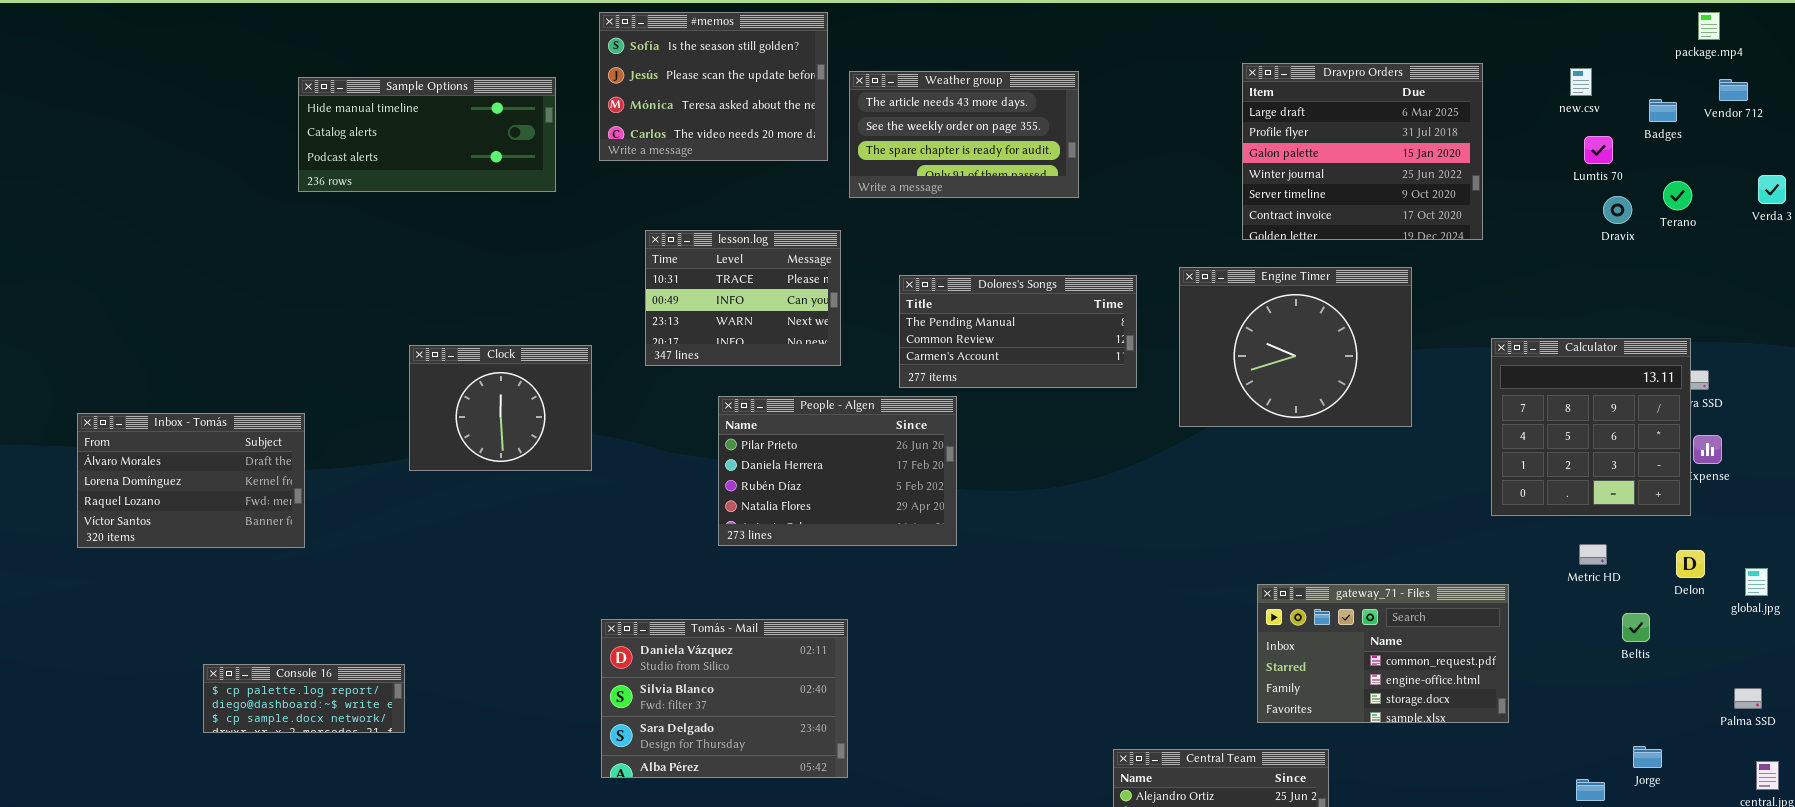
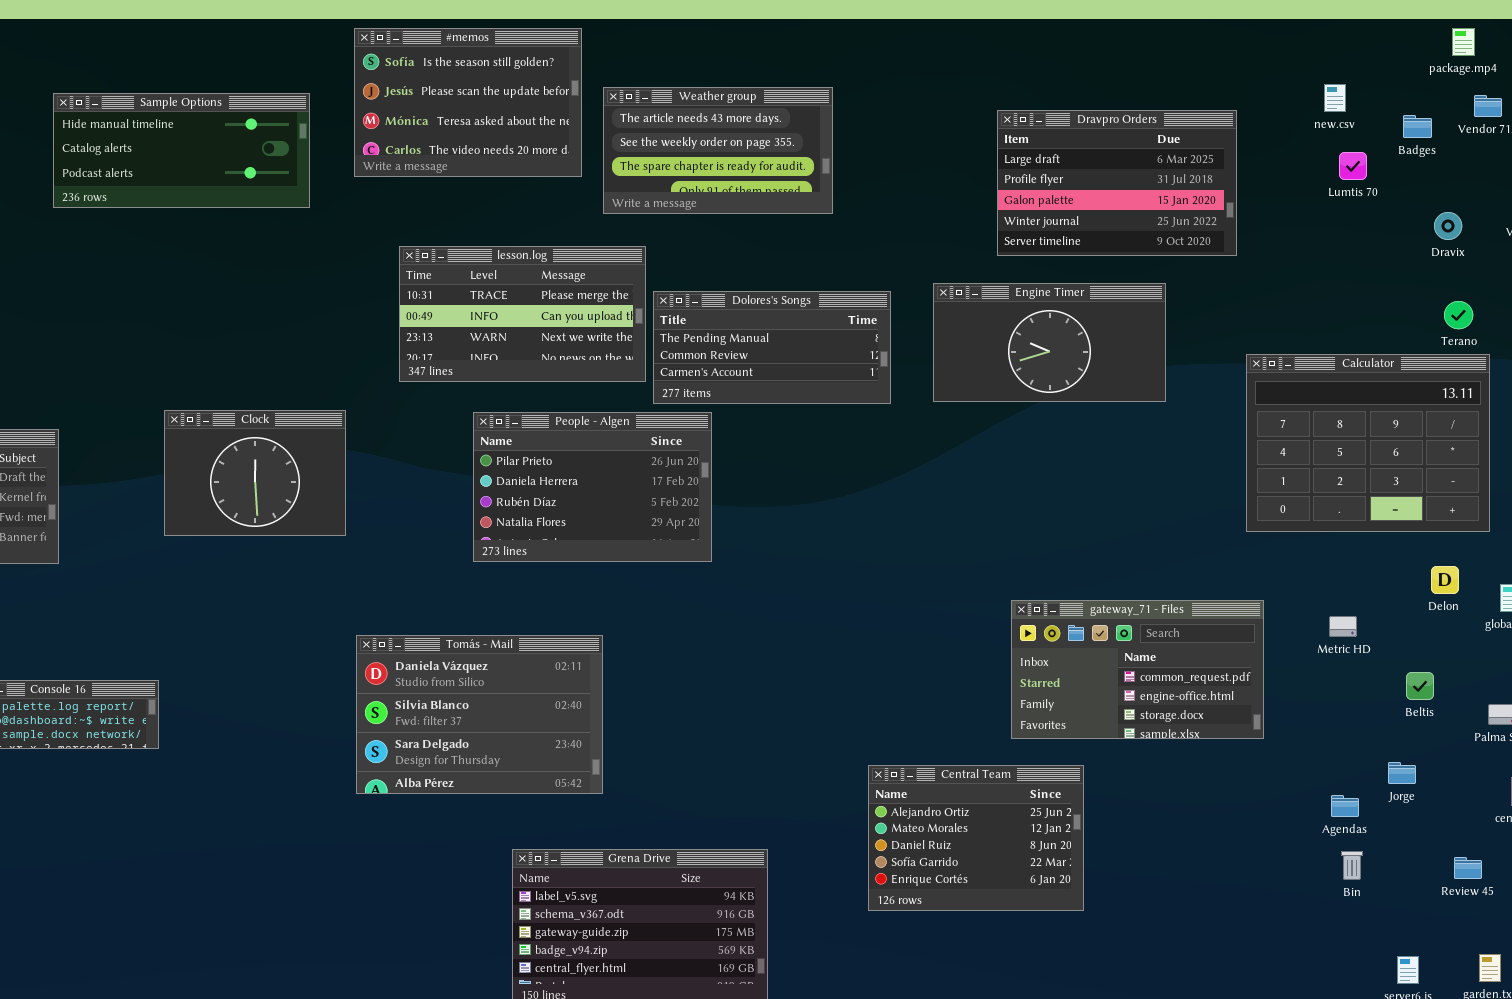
Dravpro Orders: [1242,63,1483,240] -> [997,110,1237,256], resized
Terano: [1663,181,1692,210] -> [1444,301,1473,329], moved
Dravix: [1603,196,1632,224] -> [1434,212,1462,240], moved
lesson.log: [645,230,841,366] -> [399,246,646,382], resized
Engine Timer: [1179,267,1412,427] -> [933,283,1166,402], resized
Calculator: [1491,338,1691,516] -> [1246,354,1490,532], resized
Clock: [409,345,592,471] -> [164,410,346,536], moved
Metric HD: [1579,544,1607,565] -> [1329,616,1357,637], moved
Beltis: [1622,613,1650,642] -> [1406,672,1434,700], moved

